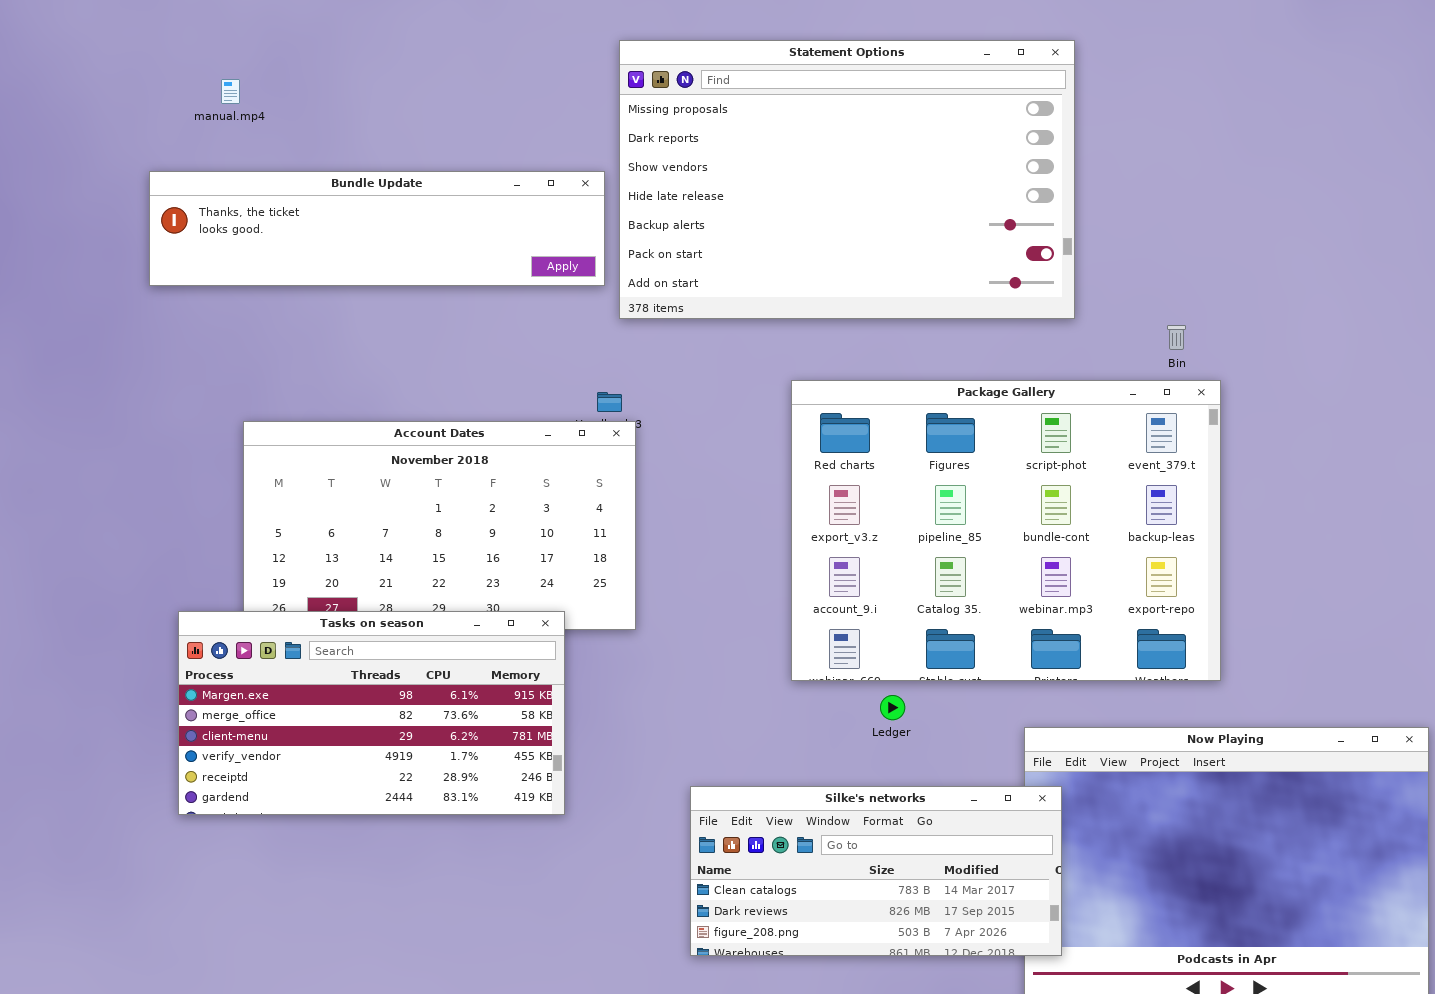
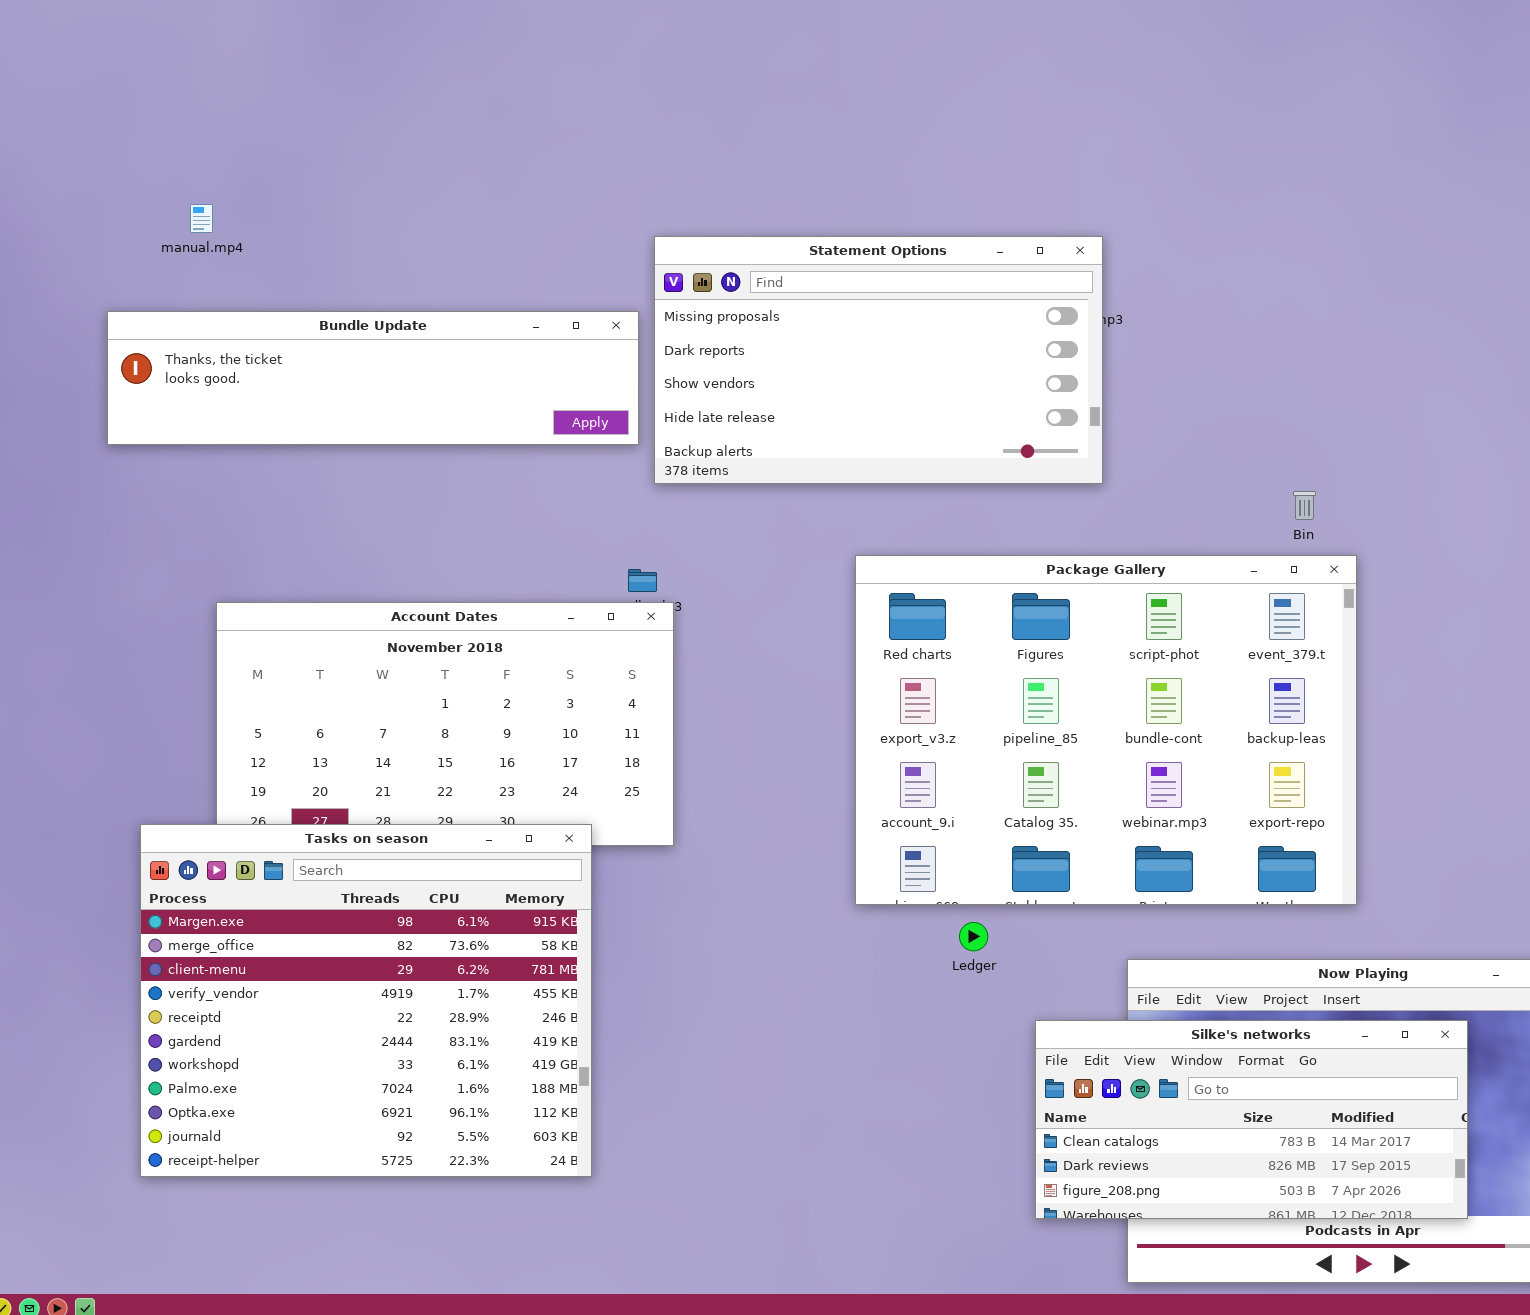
Statement Options: [619,40,1075,319] -> [654,236,1103,484], resized
Tasks on season: [178,611,565,815] -> [140,824,592,1177], resized
Silke's networks: [690,786,1062,956] -> [1035,1020,1468,1219], moved

